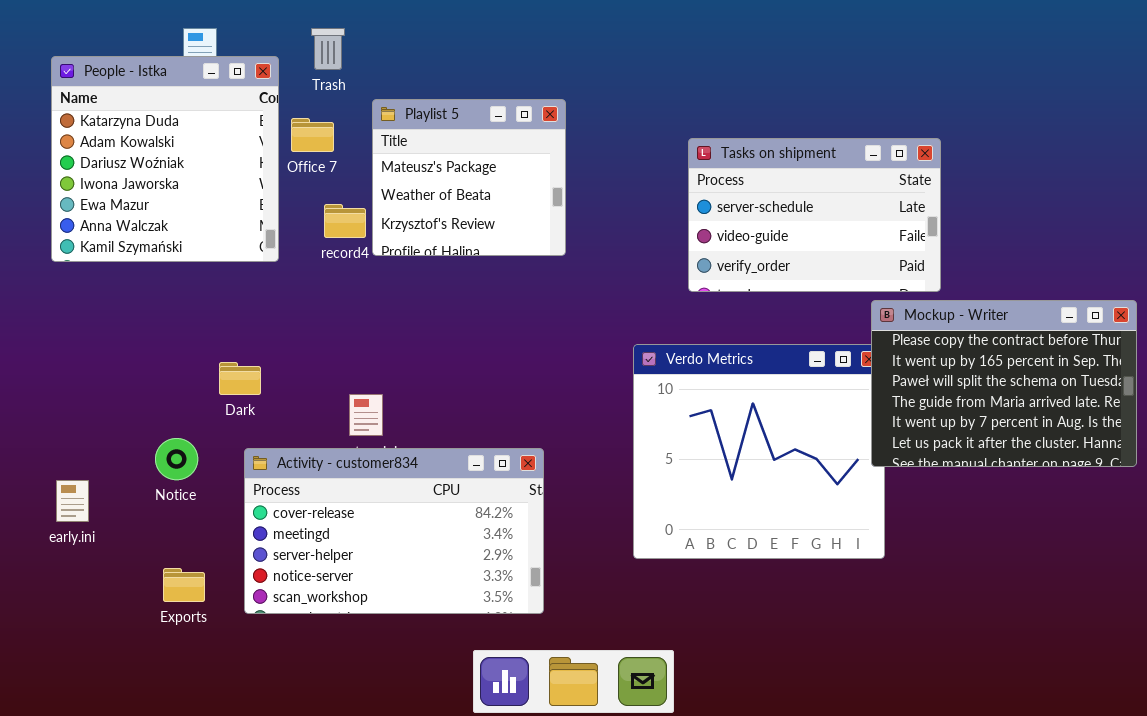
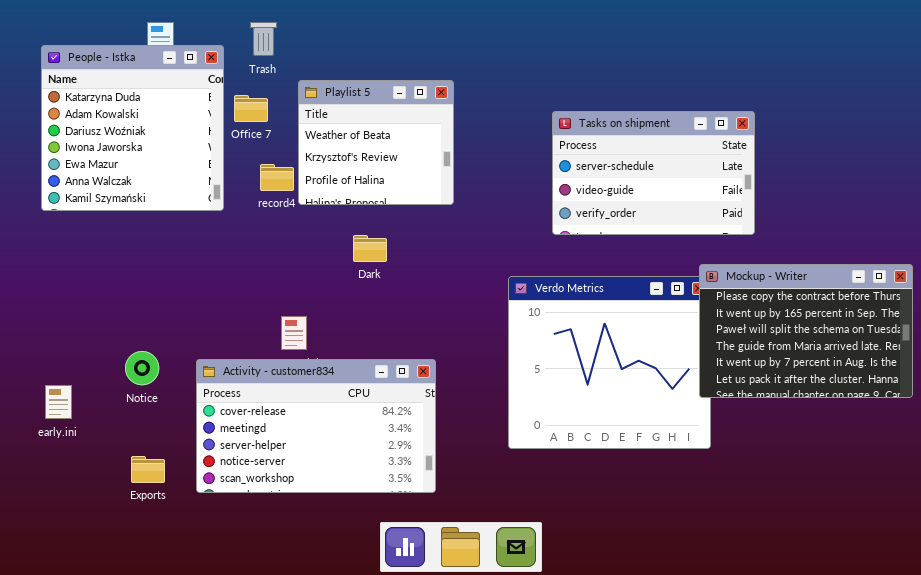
Playlist 5: [372,99,566,256] -> [298,80,454,205], scrolled down 1 row
Mockup - Writer: [871,300,1137,467] -> [699,264,913,398], moved
Dark: [219,362,261,395] -> [353,235,387,262], moved

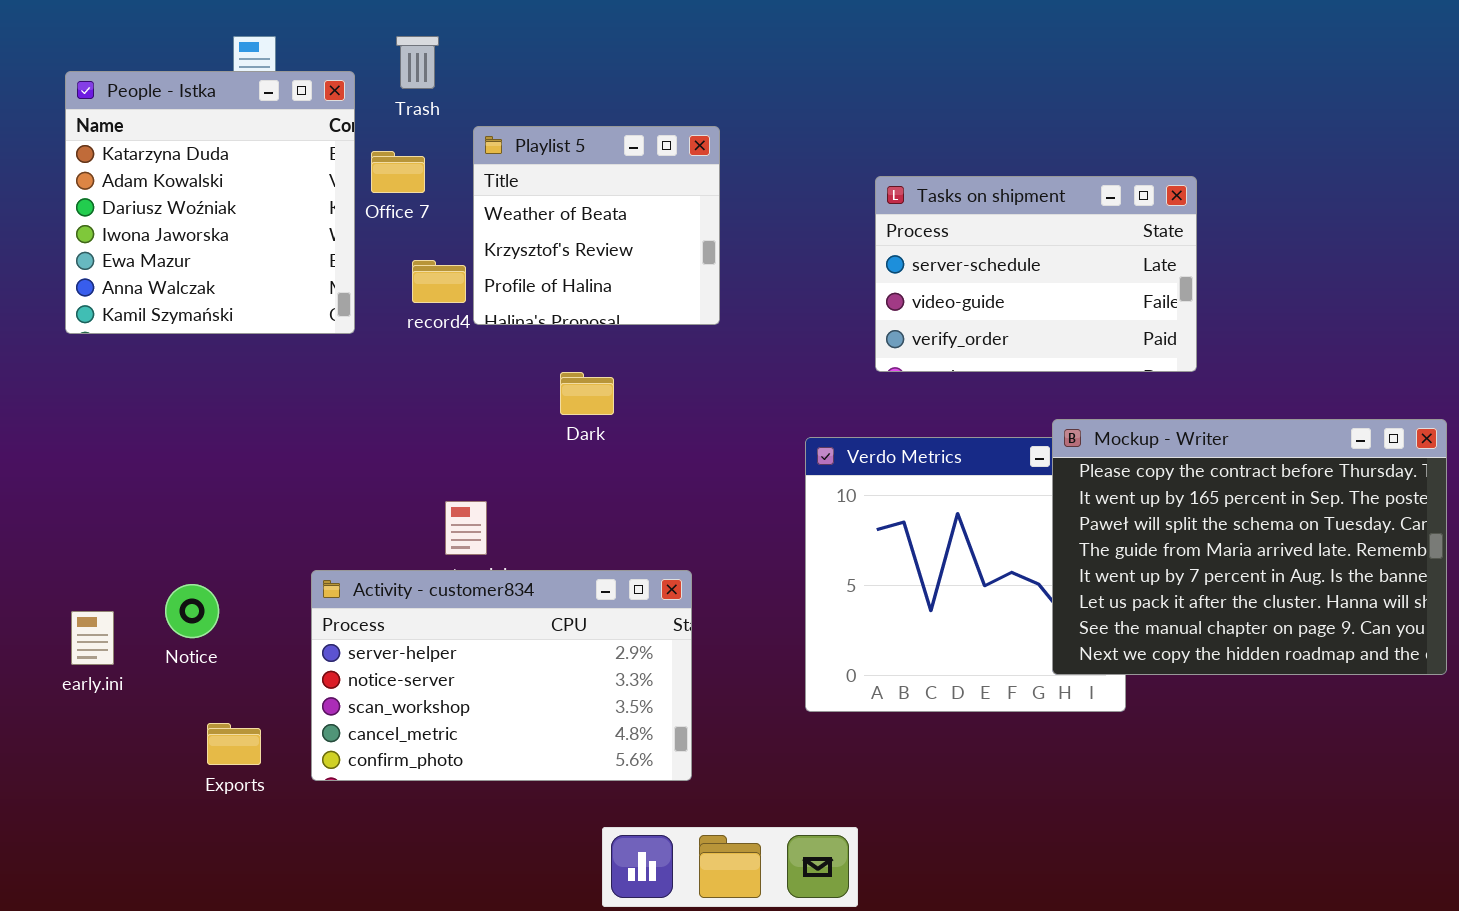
Mockup - Writer: [699,264,913,398] -> [1052,419,1447,675], resized
Notice: [125,351,159,385] -> [165,584,219,638], moved
Activity - customer834: [196,359,436,493] -> [311,570,692,781], scrolled down 2 rows

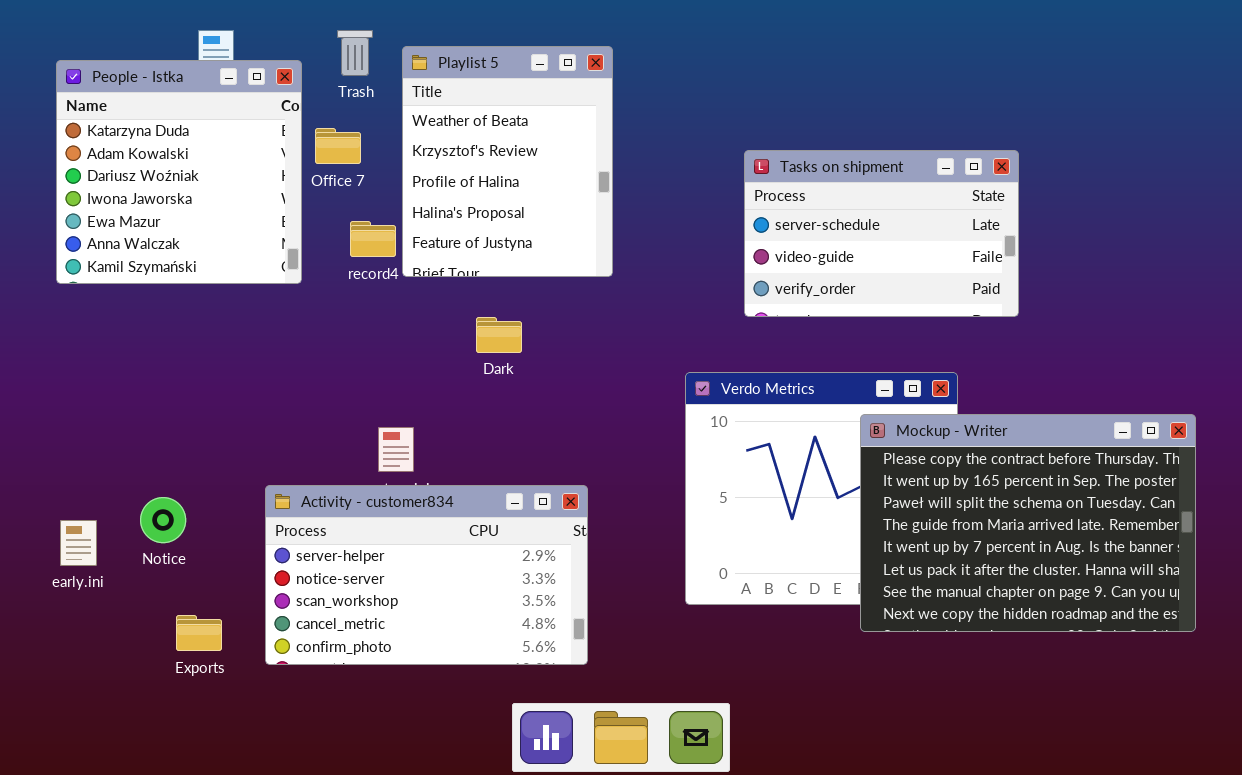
Playlist 5: [473,126,720,325] -> [402,46,613,277], resized
Mockup - Writer: [1052,419,1447,675] -> [860,414,1196,632], moved

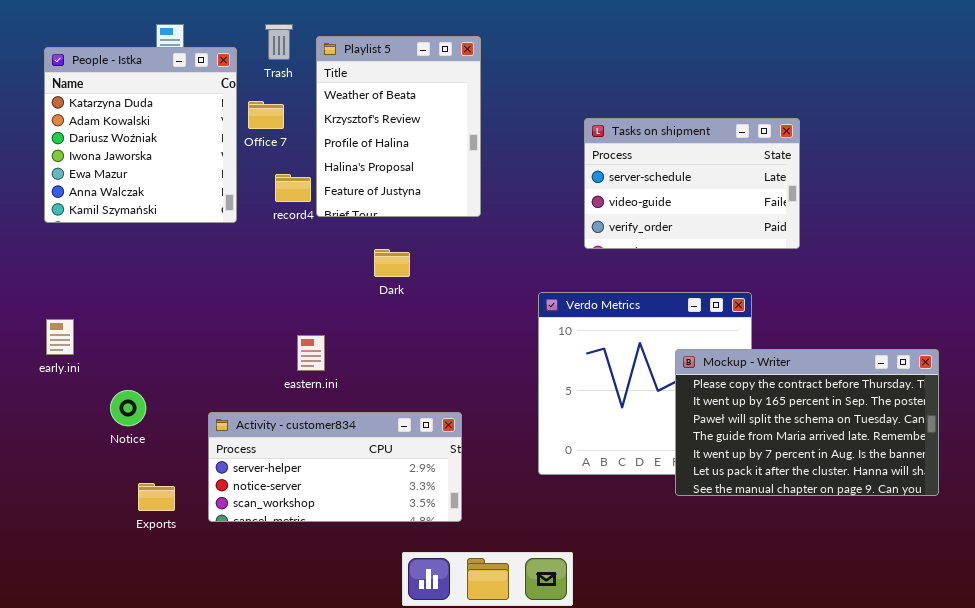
Mockup - Writer: [860,414,1196,632] -> [675,349,939,496], resized
Activity - customer834: [265,485,588,665] -> [208,412,462,522], resized
early.ini: [60,520,97,566] -> [46,319,74,355], moved

